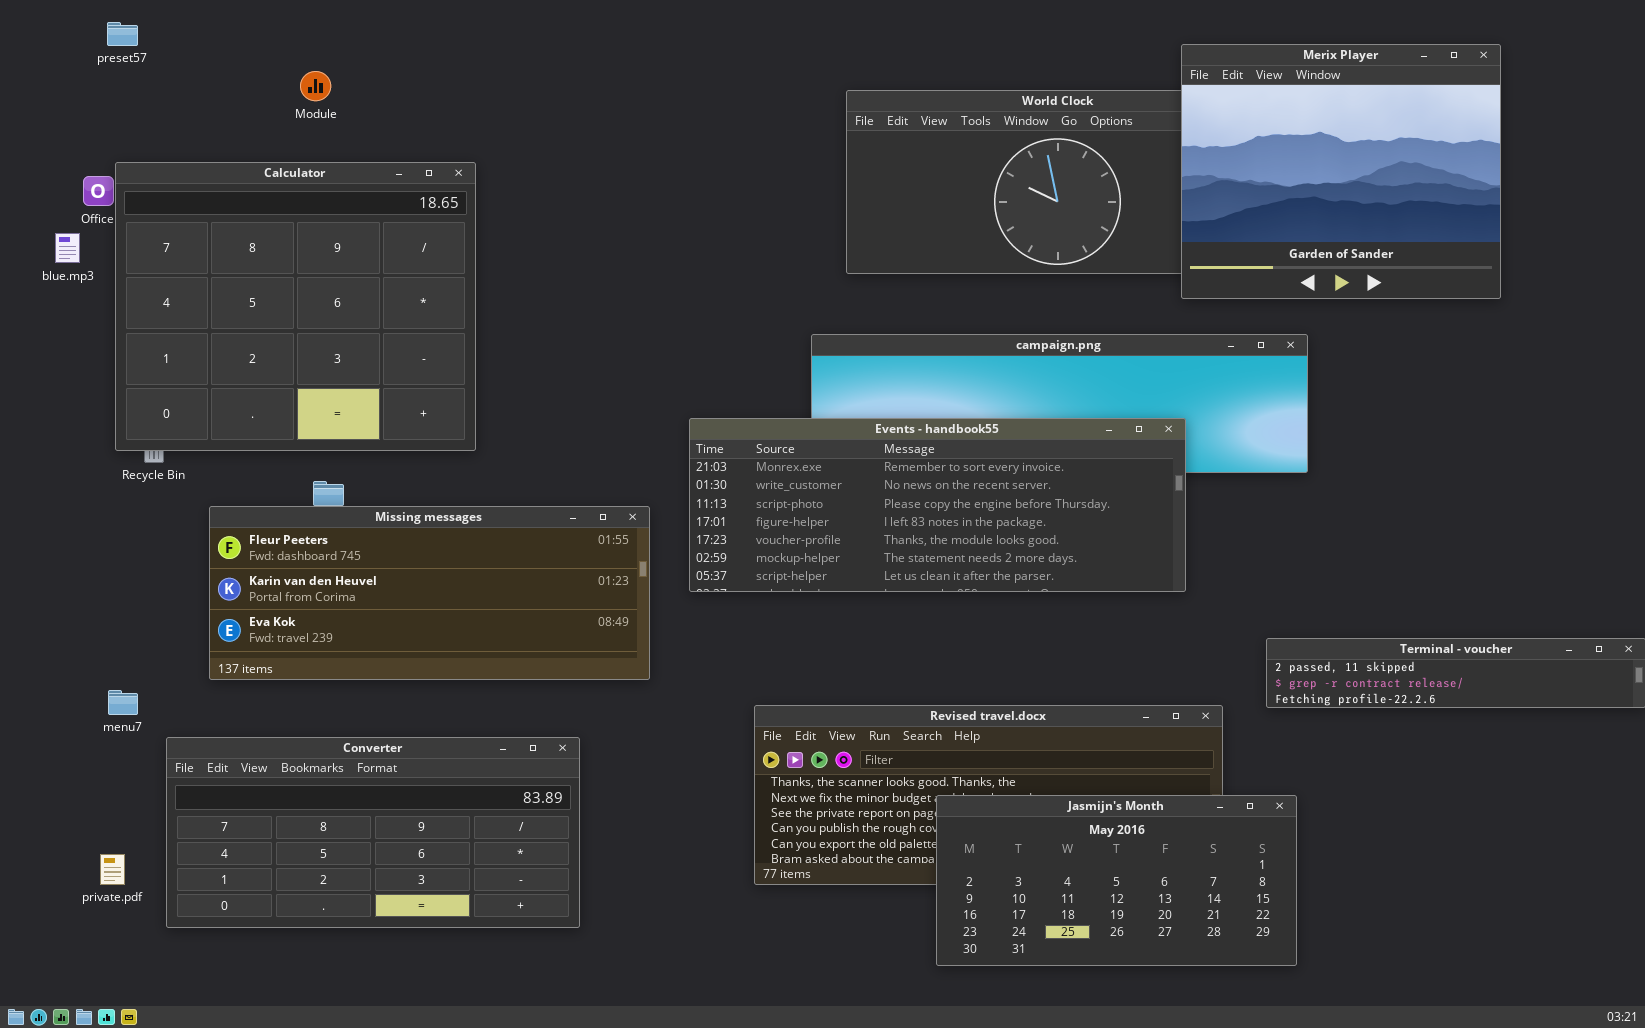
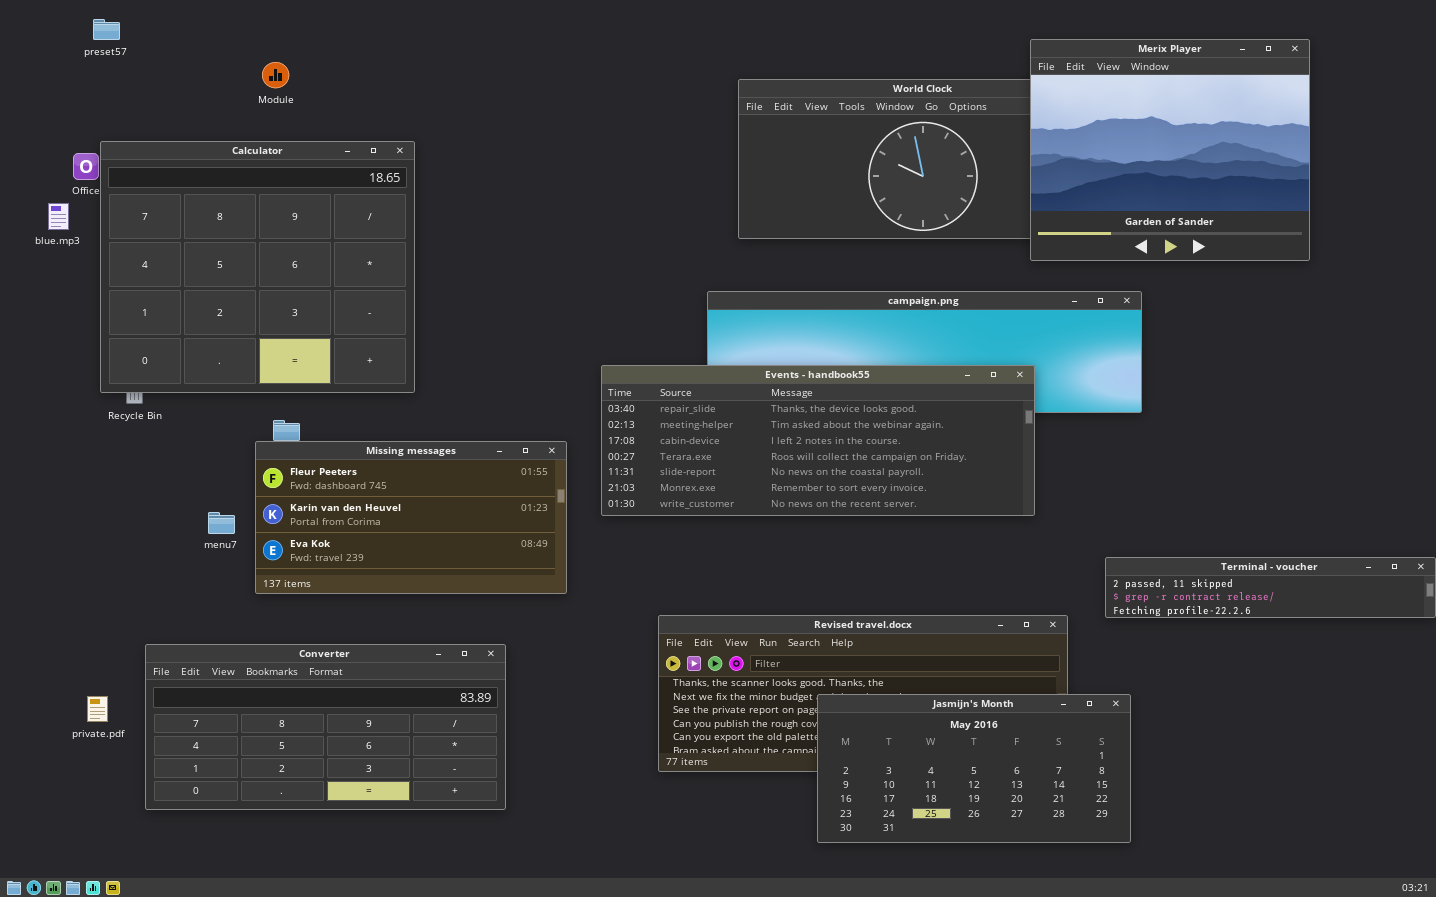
Events - handbook55: [689,418,1186,592] -> [601,365,1035,516], scrolled up 5 rows
Missing messages: [209,506,650,680] -> [255,441,567,594], resized
menu7: [108,690,138,715] -> [208,512,235,534], moved
private.pdf: [100,854,125,885] -> [87,696,108,722], moved

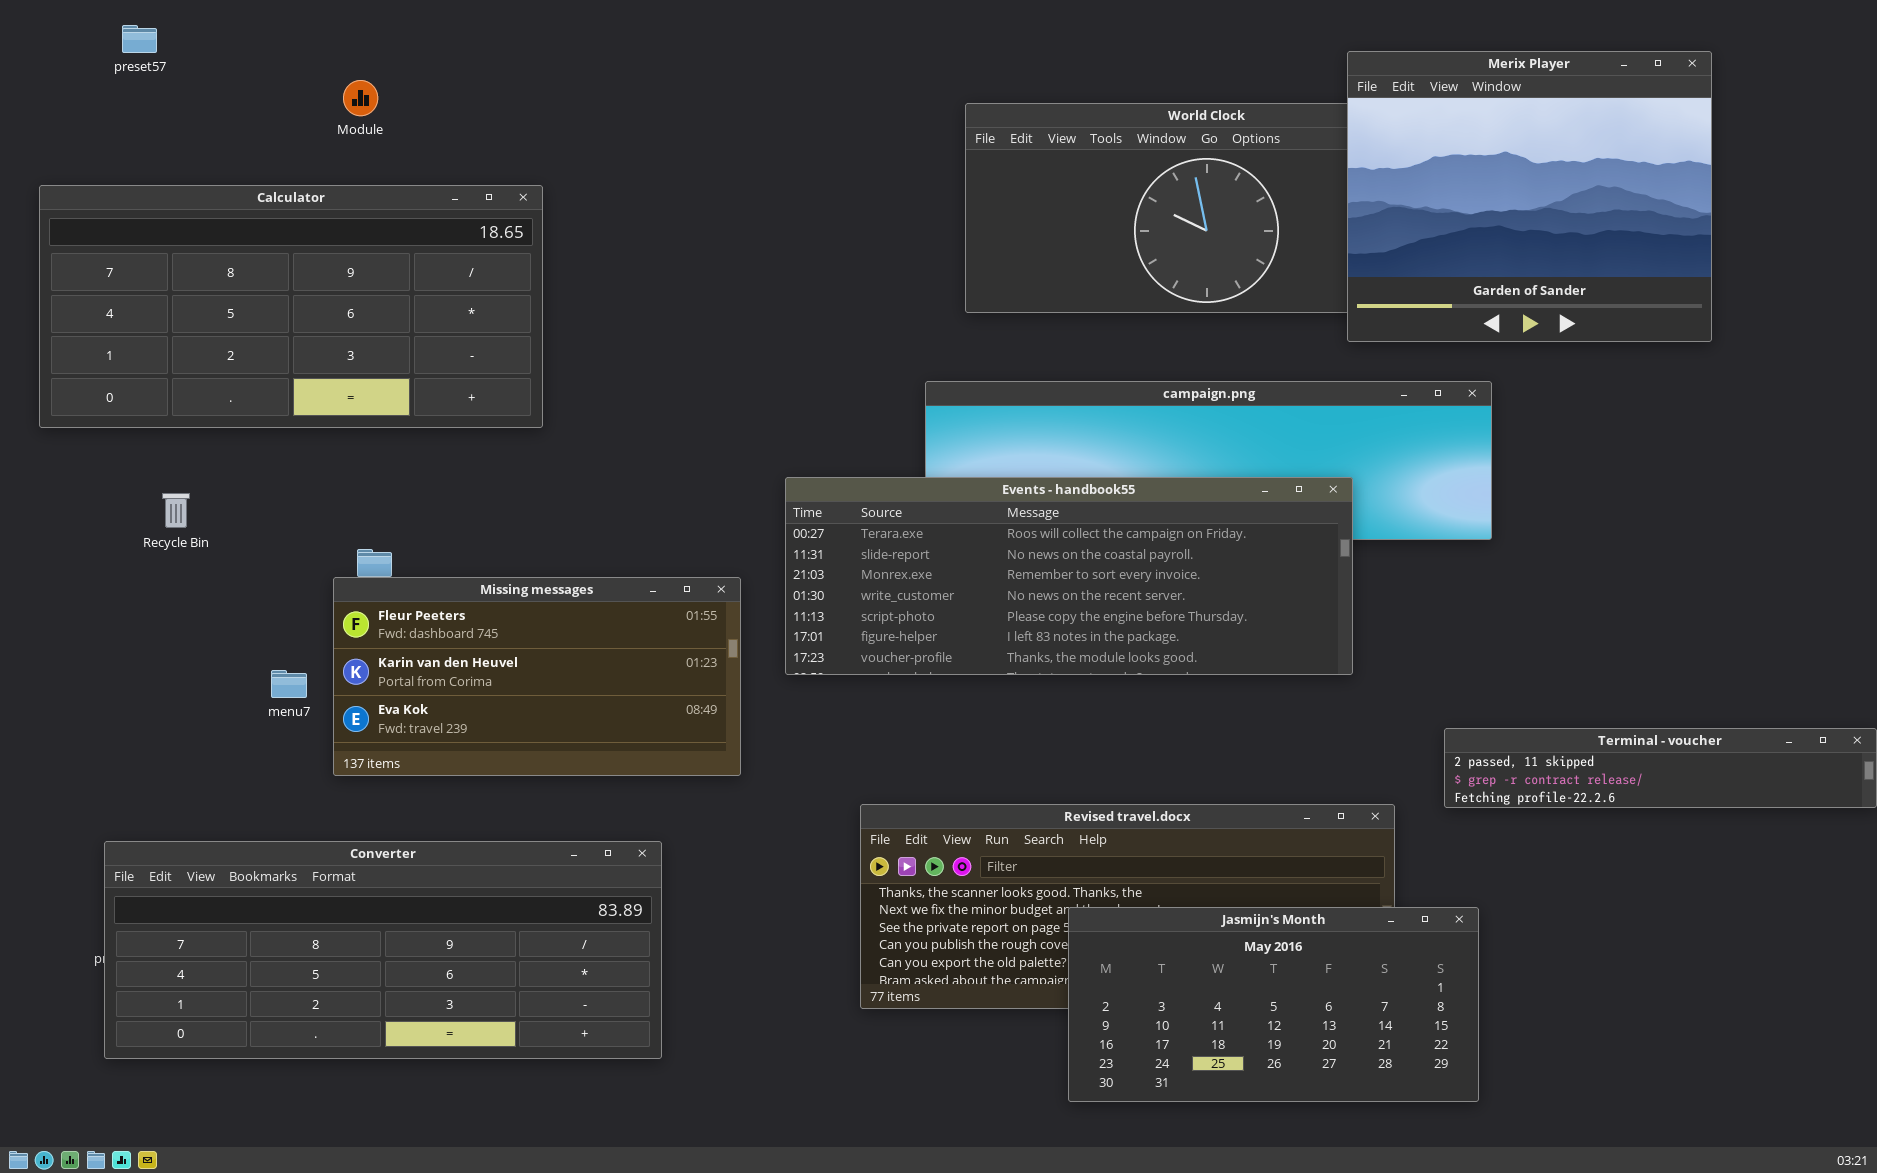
Calculator: [100,141,415,393] -> [39,185,543,428], resized
Events - handbook55: [601,365,1035,516] -> [785,477,1353,675], scrolled down 3 rows
Converter: [145,644,506,810] -> [104,841,662,1059], resized

